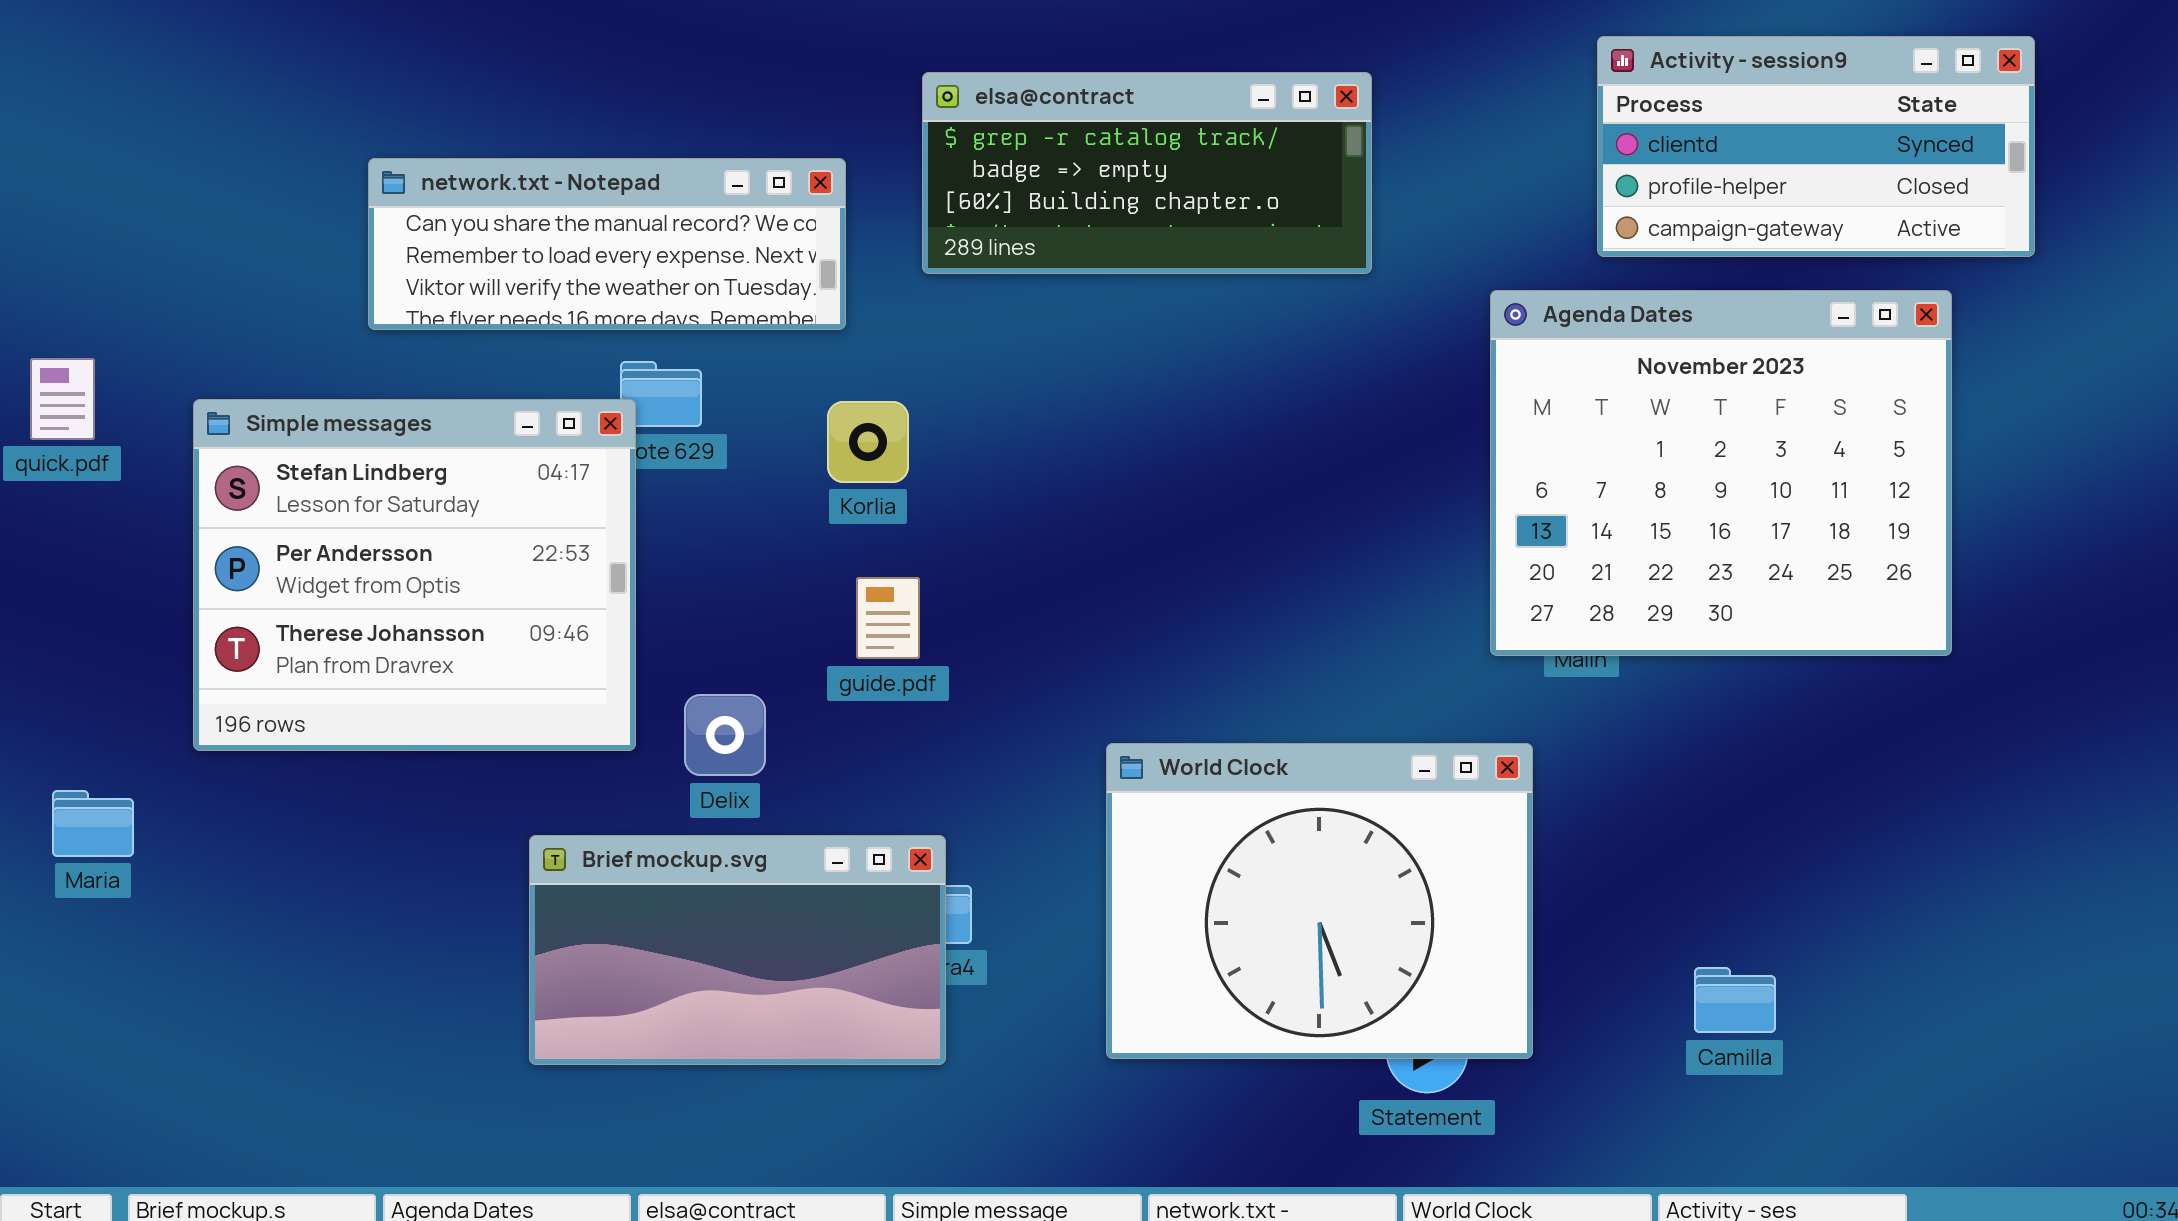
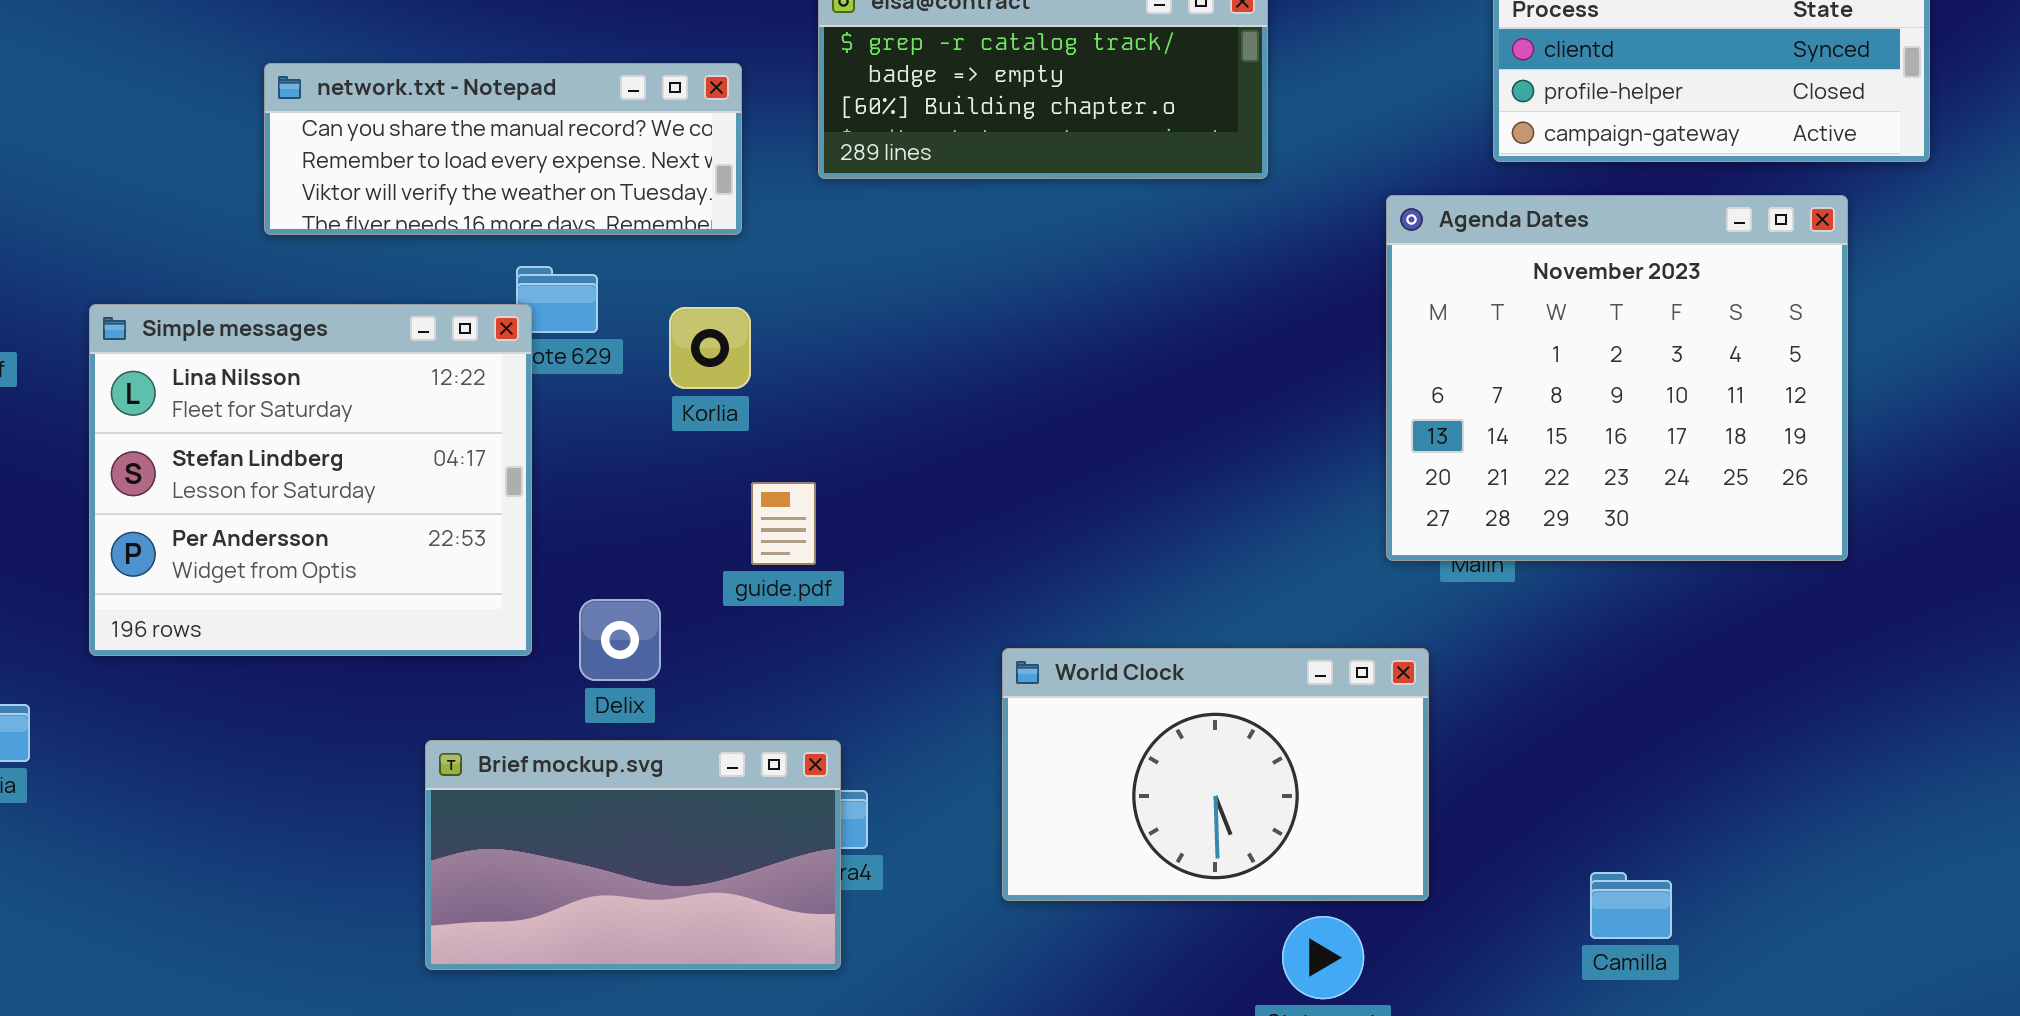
Simple messages: [193,399,636,751] -> [89,304,532,656], scrolled up 1 row
Korlia: [827,401,909,483] -> [669,307,751,389], moved
World Clock: [1106,743,1533,1059] -> [1002,648,1429,901], resized

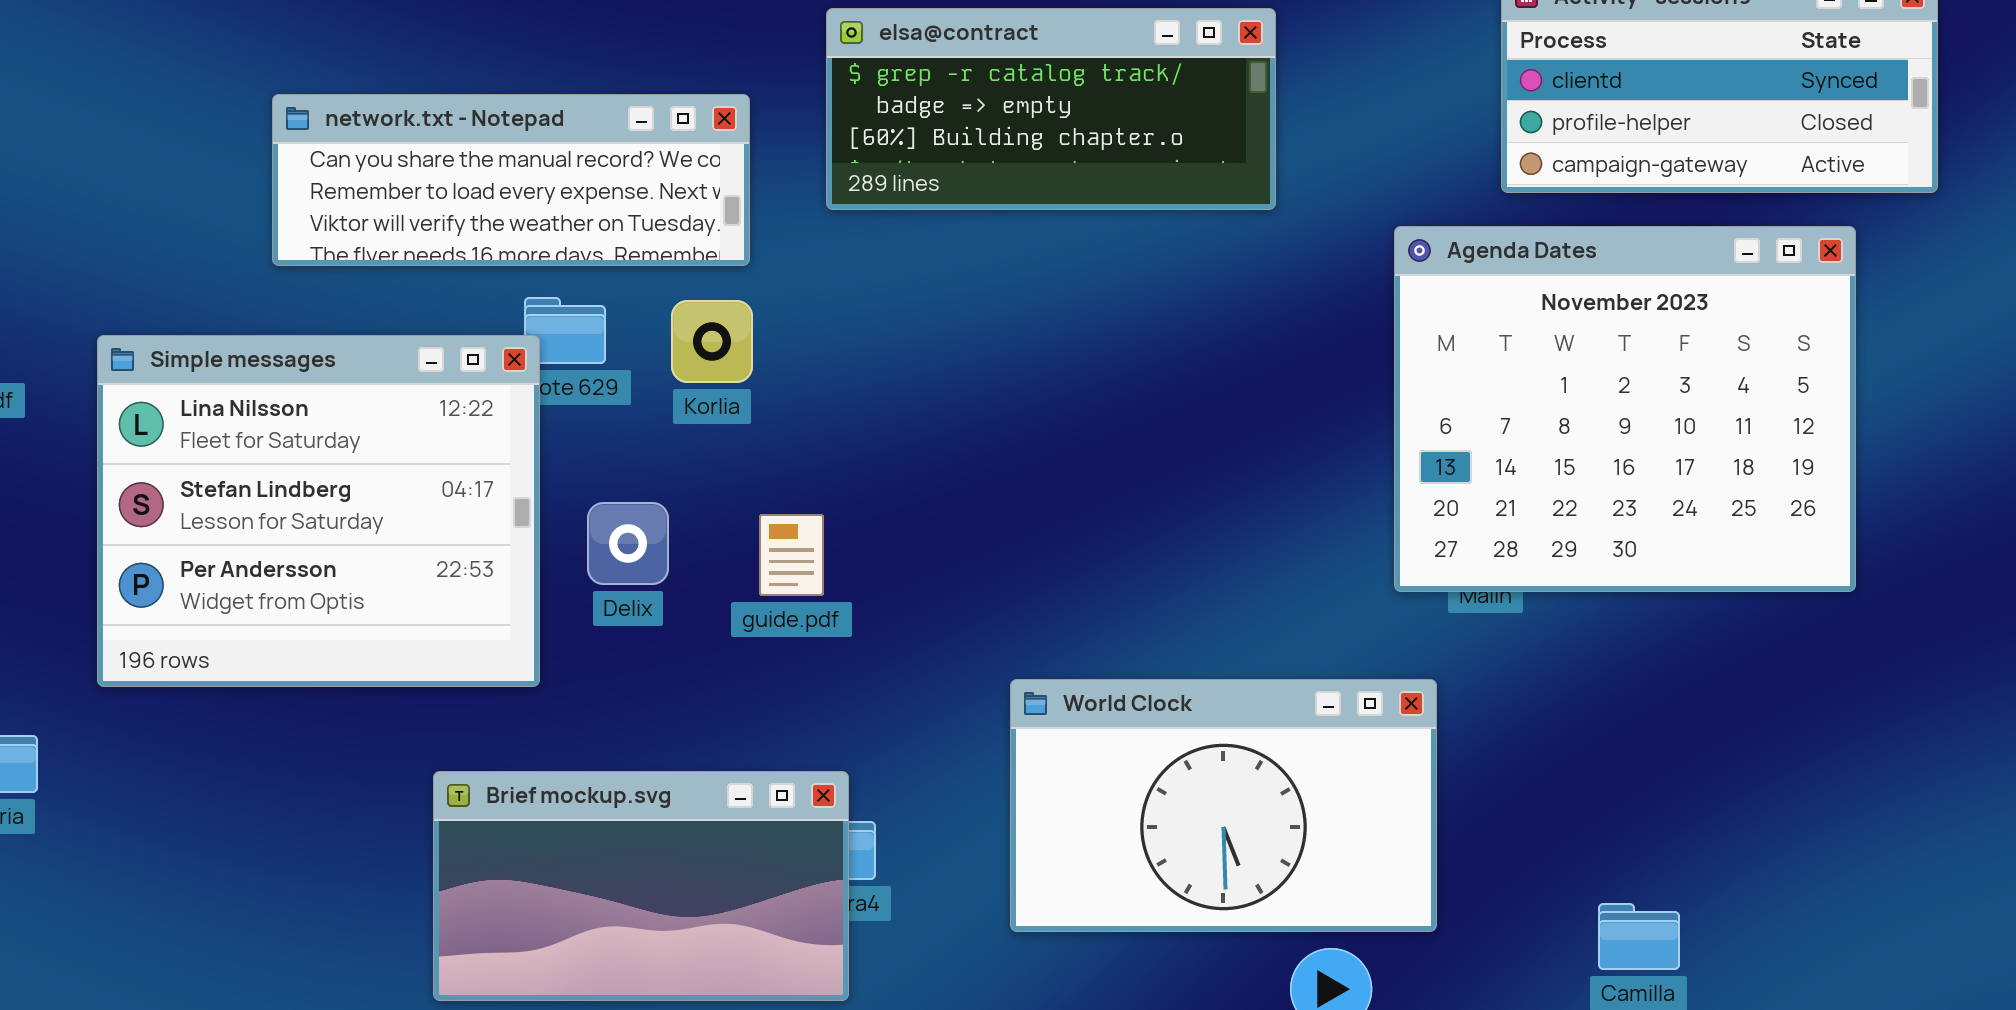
Korlia: [669,307,751,389] -> [671,300,753,383], moved
Delix: [579,599,661,681] -> [587,502,669,585], moved

